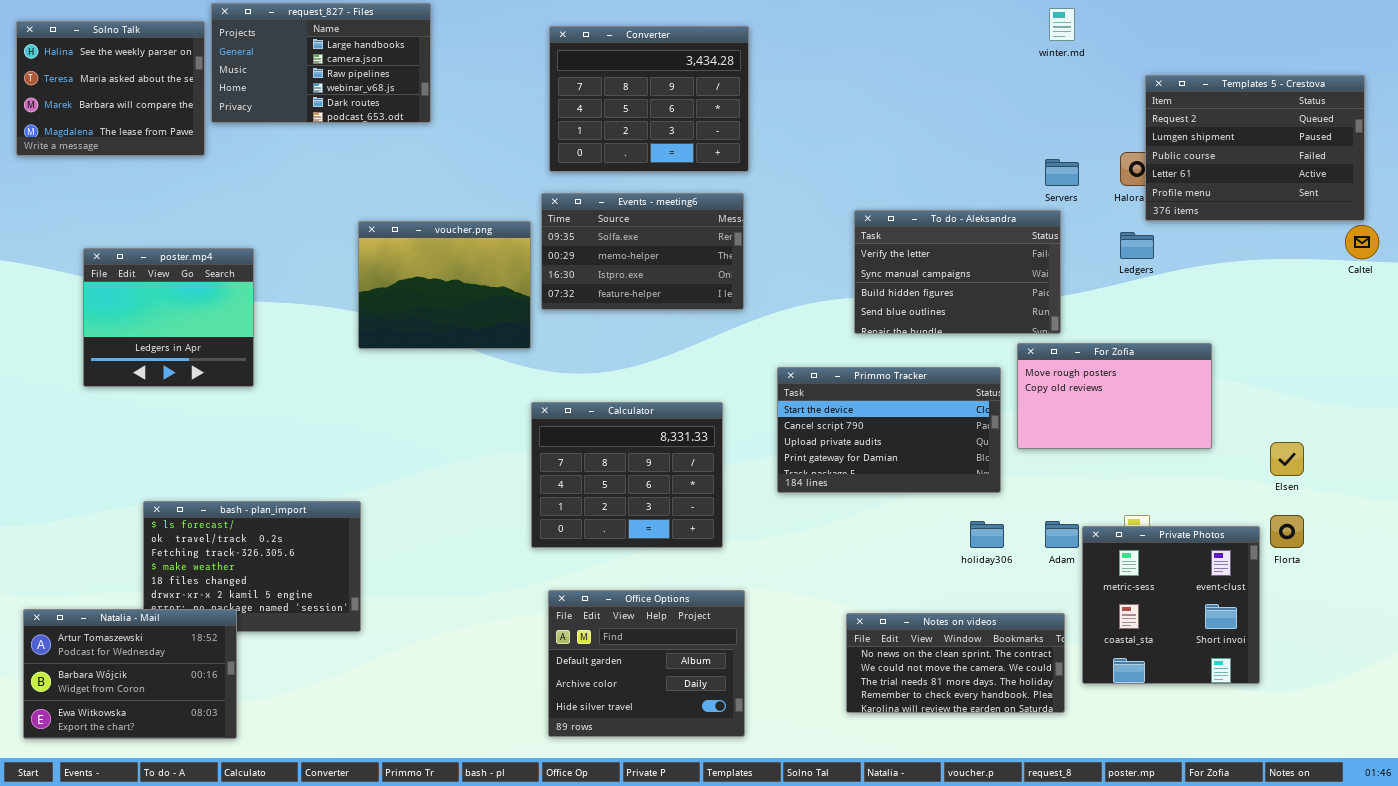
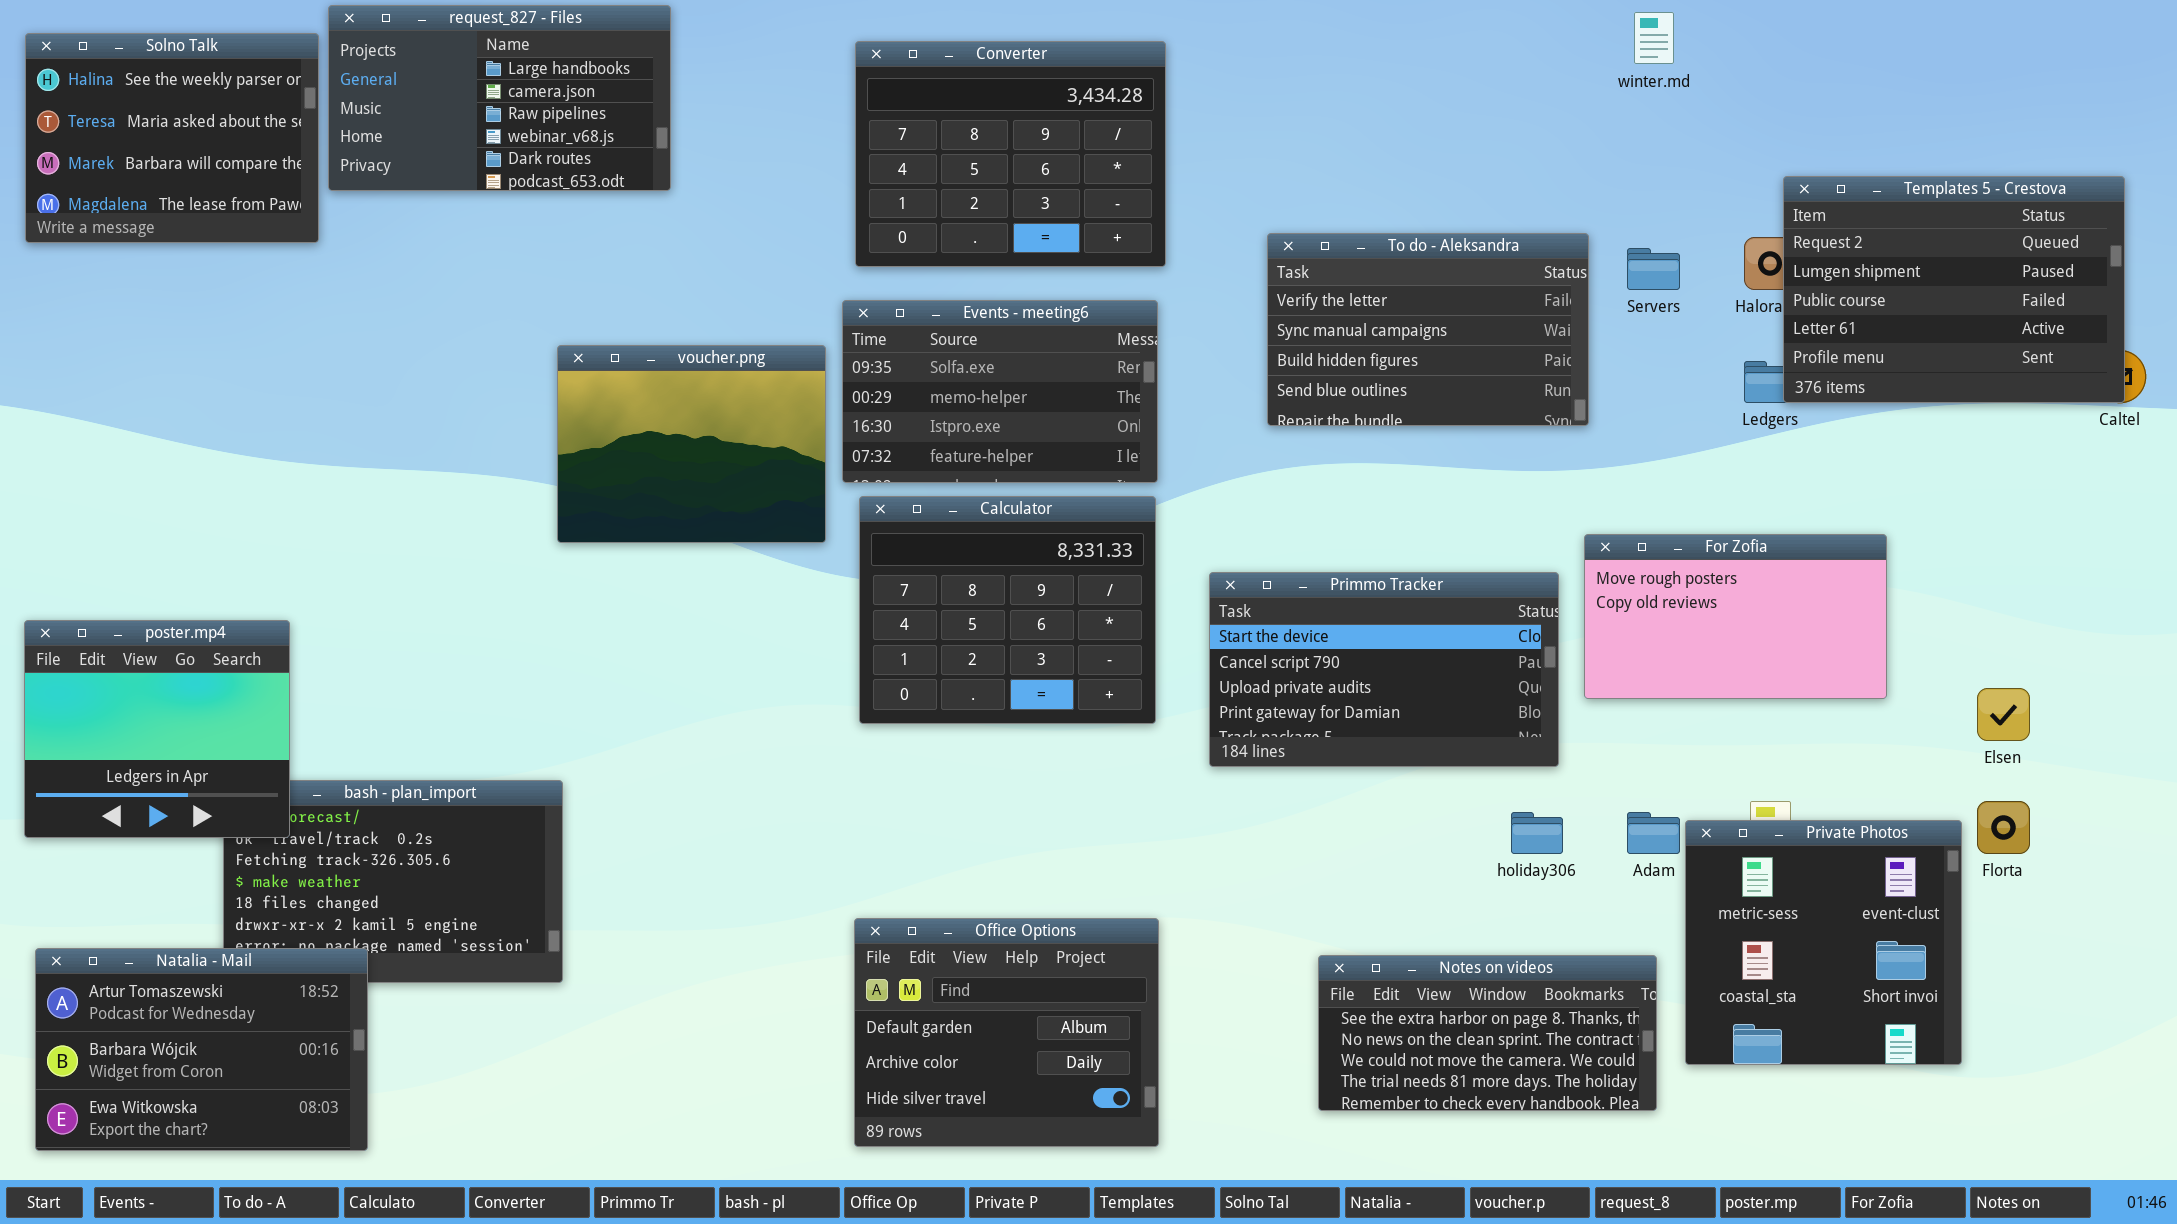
Templates 5 - Crestova: [1145,75,1365,221] -> [1783,176,2125,403], moved
To do - Aleksandra: [854,210,1061,334] -> [1267,233,1589,426], moved
poster.mp4: [83,248,254,387] -> [24,620,290,838], moved
Calculator: [531,402,723,548] -> [859,496,1156,724], moved
Notes on videos: [846,613,1065,713] -> [1318,955,1657,1111], scrolled up 1 row

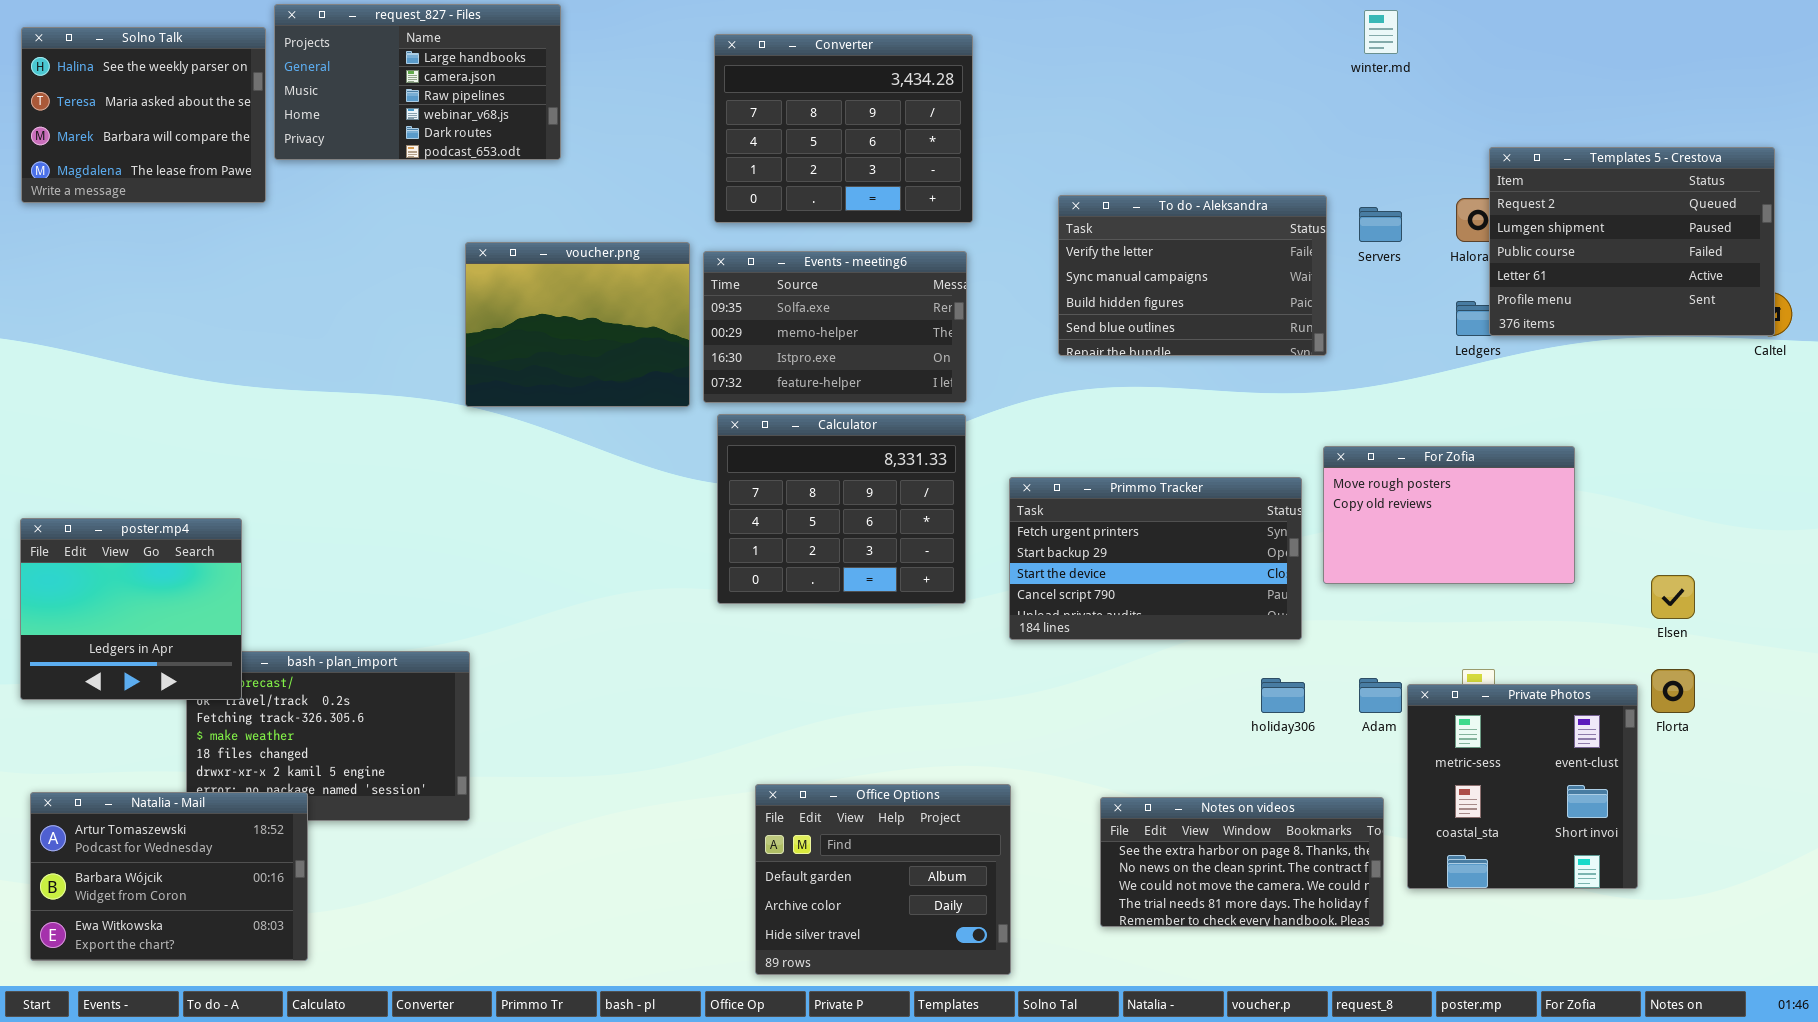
voucher.png: [557,345,826,543] -> [465,242,690,407], moved
Primmo Tracker: [1209,572,1559,767] -> [1009,477,1302,640], scrolled up 2 rows
Office Options: [854,918,1159,1147] -> [755,784,1011,975], moved

